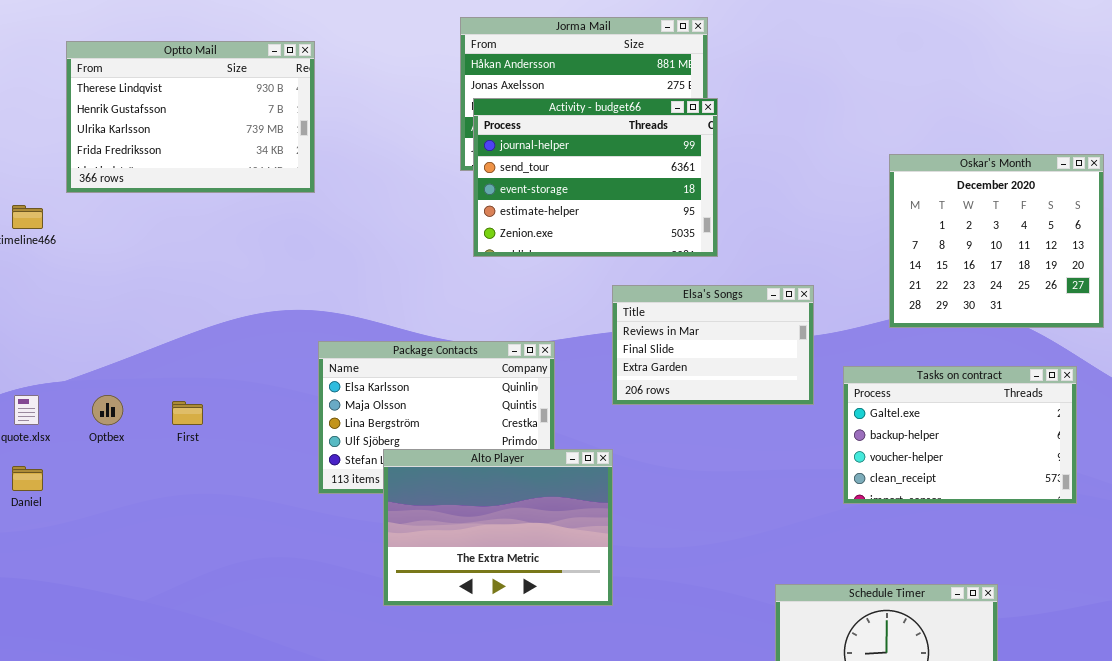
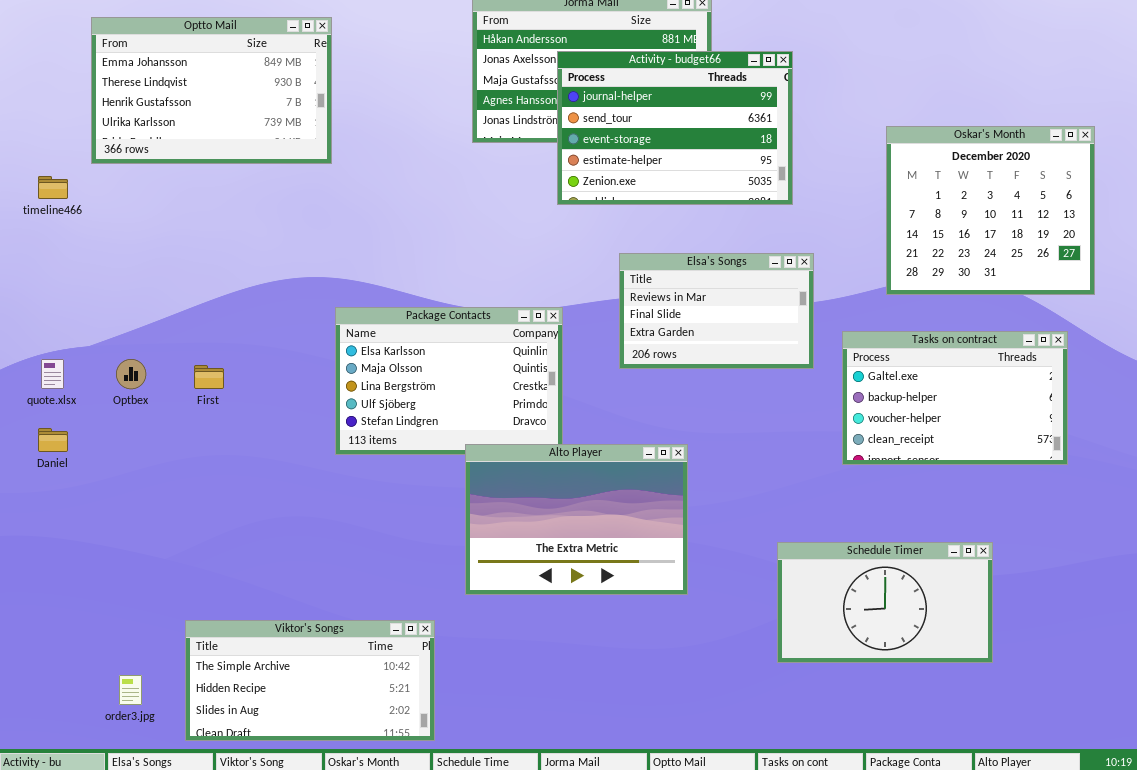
Optto Mail: [66,41,315,193] -> [91,17,332,164], scrolled up 1 row
Activity - budget66: [473,98,718,257] -> [557,51,793,205], moved
Alto Player: [383,449,613,606] -> [465,444,688,595], moved

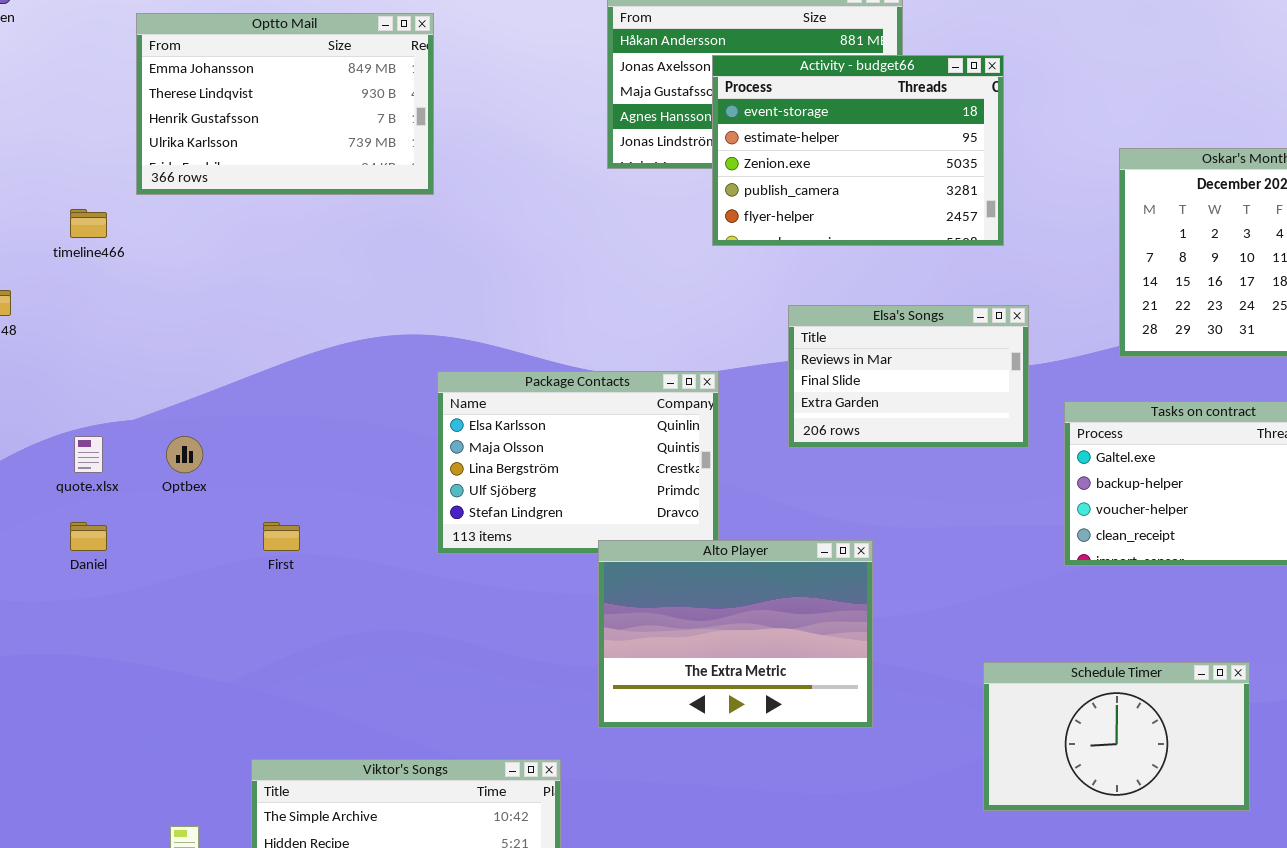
Activity - budget66: [557,51,793,205] -> [712,55,1004,246], scrolled down 2 rows
First: [194,365,224,389] -> [263,522,300,551], moved

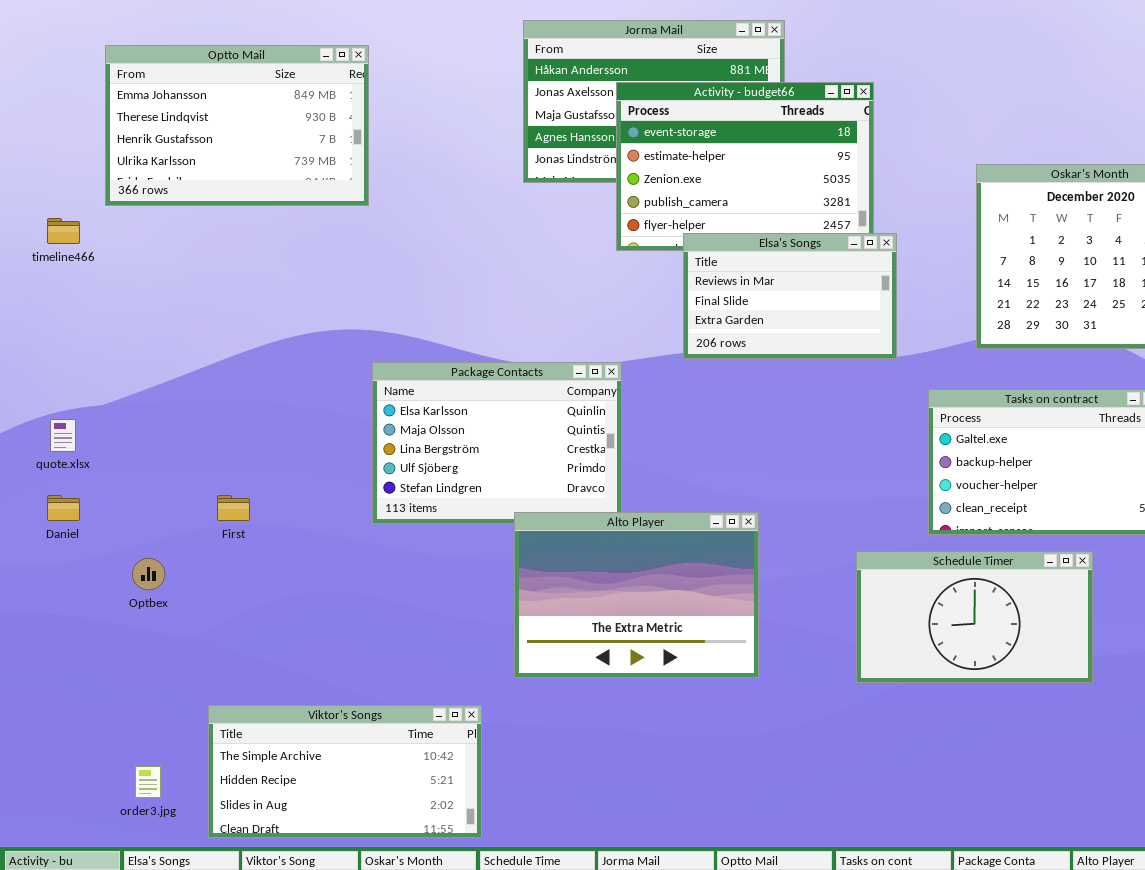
Elsa's Songs: [788,305,1029,448] -> [683,233,897,359], moved
Optbex: [166,436,203,473] -> [132,558,165,590], moved
Schedule Timer: [983,662,1250,811] -> [856,551,1093,683], moved

